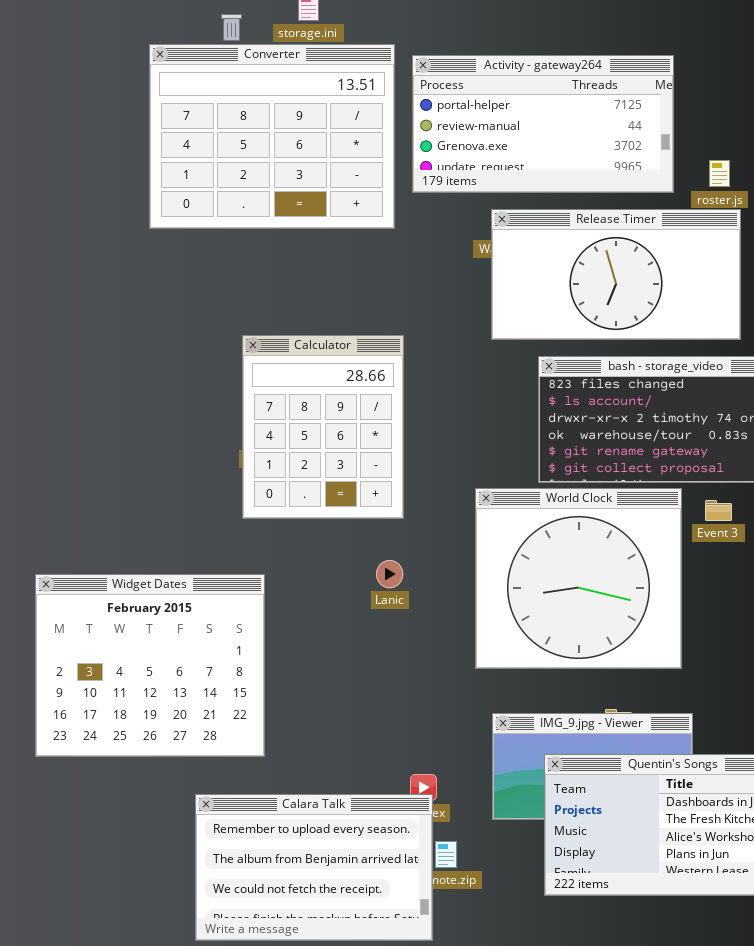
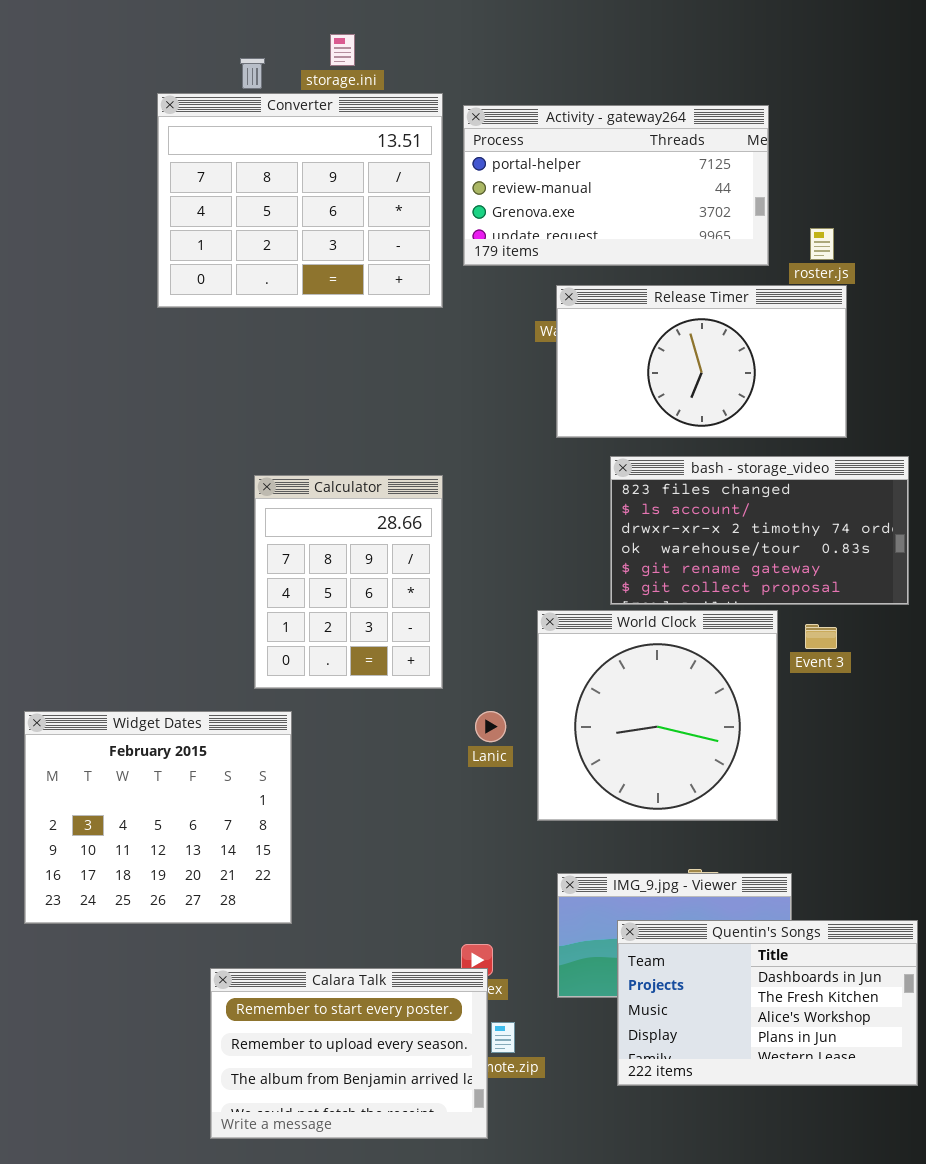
Calculator: [242,335,404,519] -> [254,475,443,689], moved
Lanic: [376,560,403,588] -> [475,711,506,742], moved
Calara Talk: [195,794,433,941] -> [210,968,488,1139], scrolled up 1 row

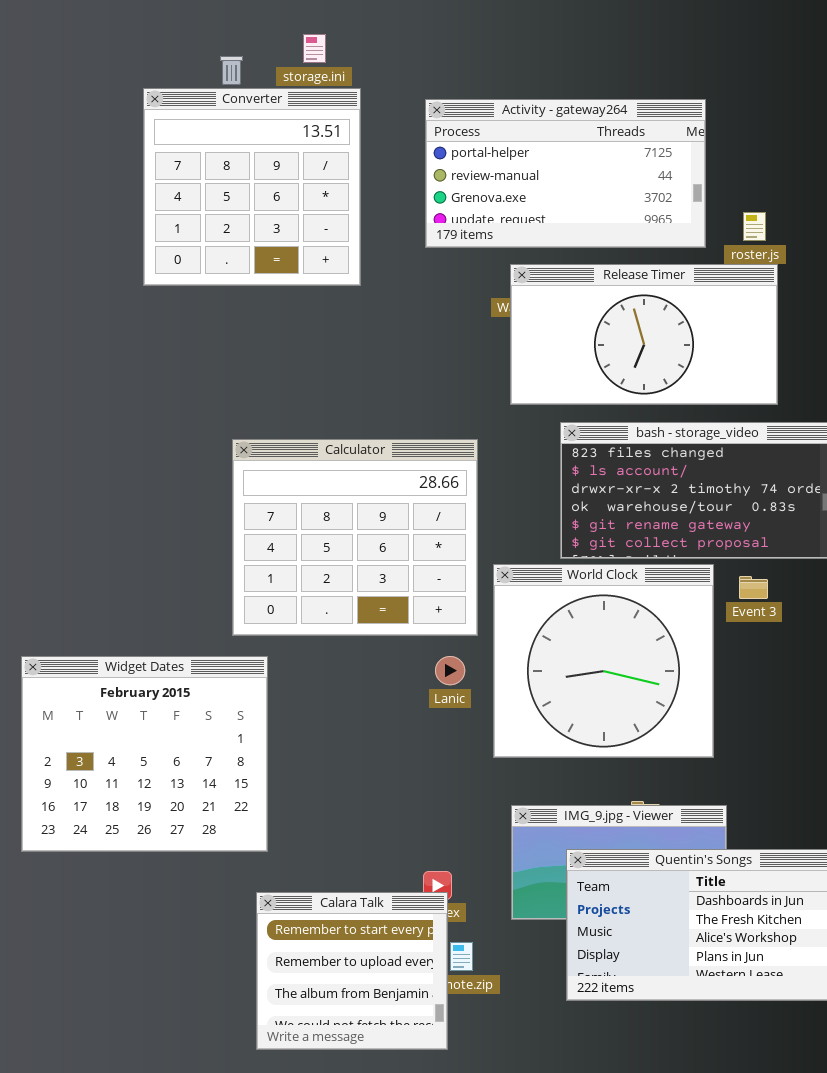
Converter: [157,93,443,308] -> [143,88,361,286], resized
Calculator: [254,475,443,689] -> [232,439,478,636], resized
Calara Talk: [210,968,488,1139] -> [256,892,448,1050], resized

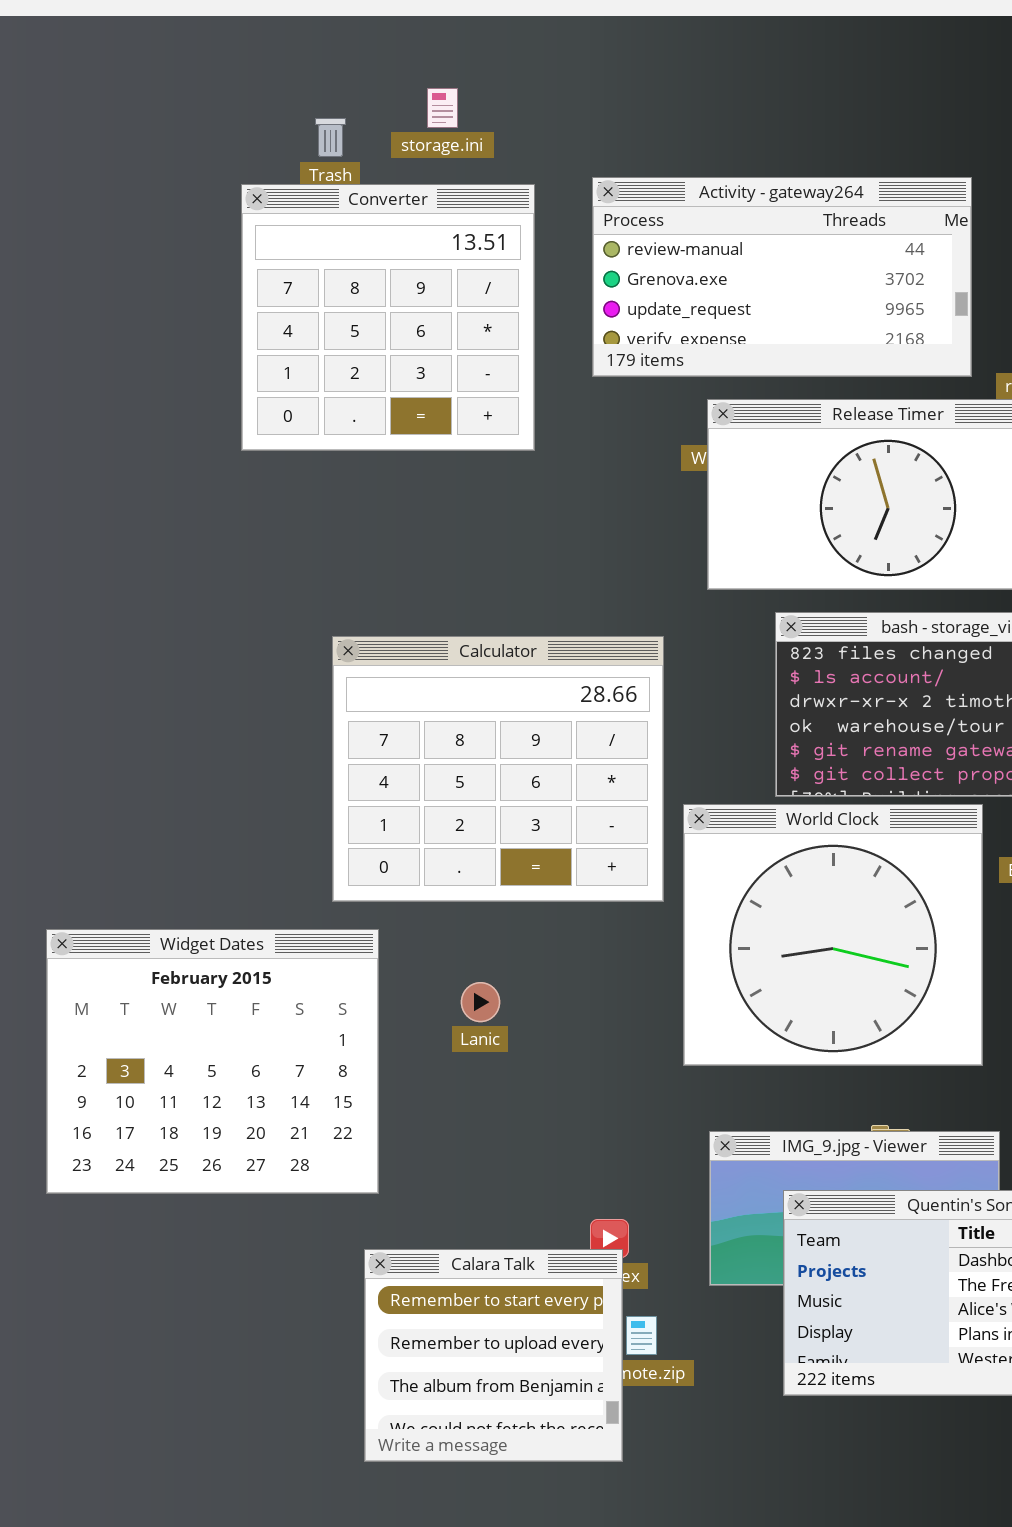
Converter: [143,88,361,286] -> [241,184,535,451], moved
Activity - gateway264: [425,99,706,248] -> [592,177,972,377], scrolled down 1 row
Lanic: [435,656,465,685] -> [461,982,500,1022], moved

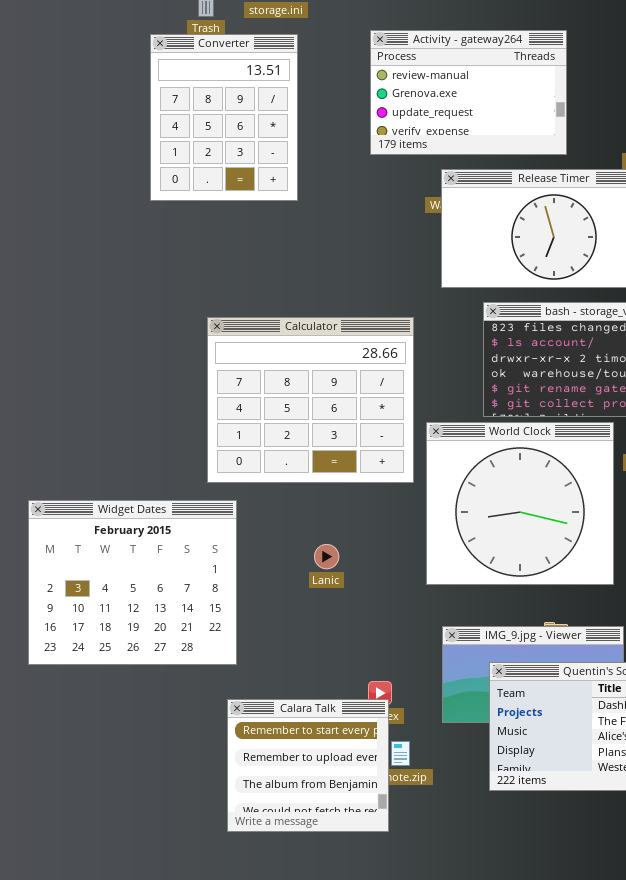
Activity - gateway264: [592,177,972,377] -> [370,30,567,155], resized
Converter: [241,184,535,451] -> [150,34,298,201], resized
Lanic: [461,982,500,1022] -> [314,544,339,569], moved

